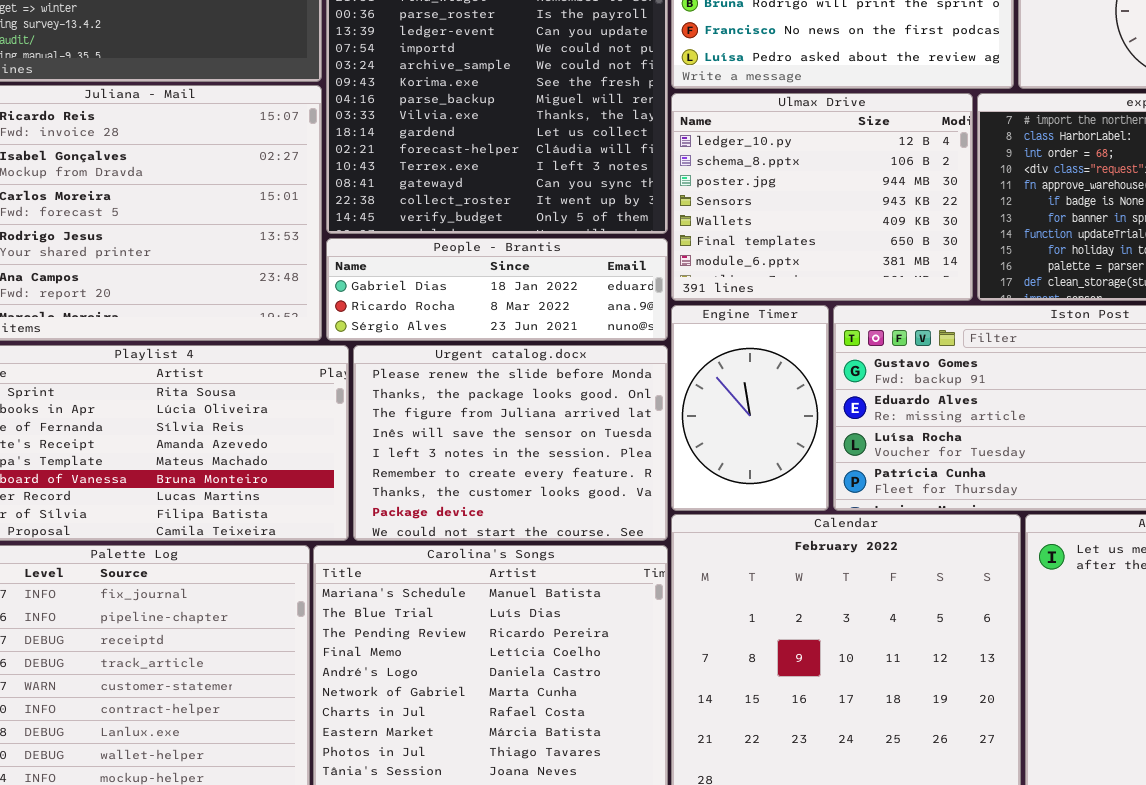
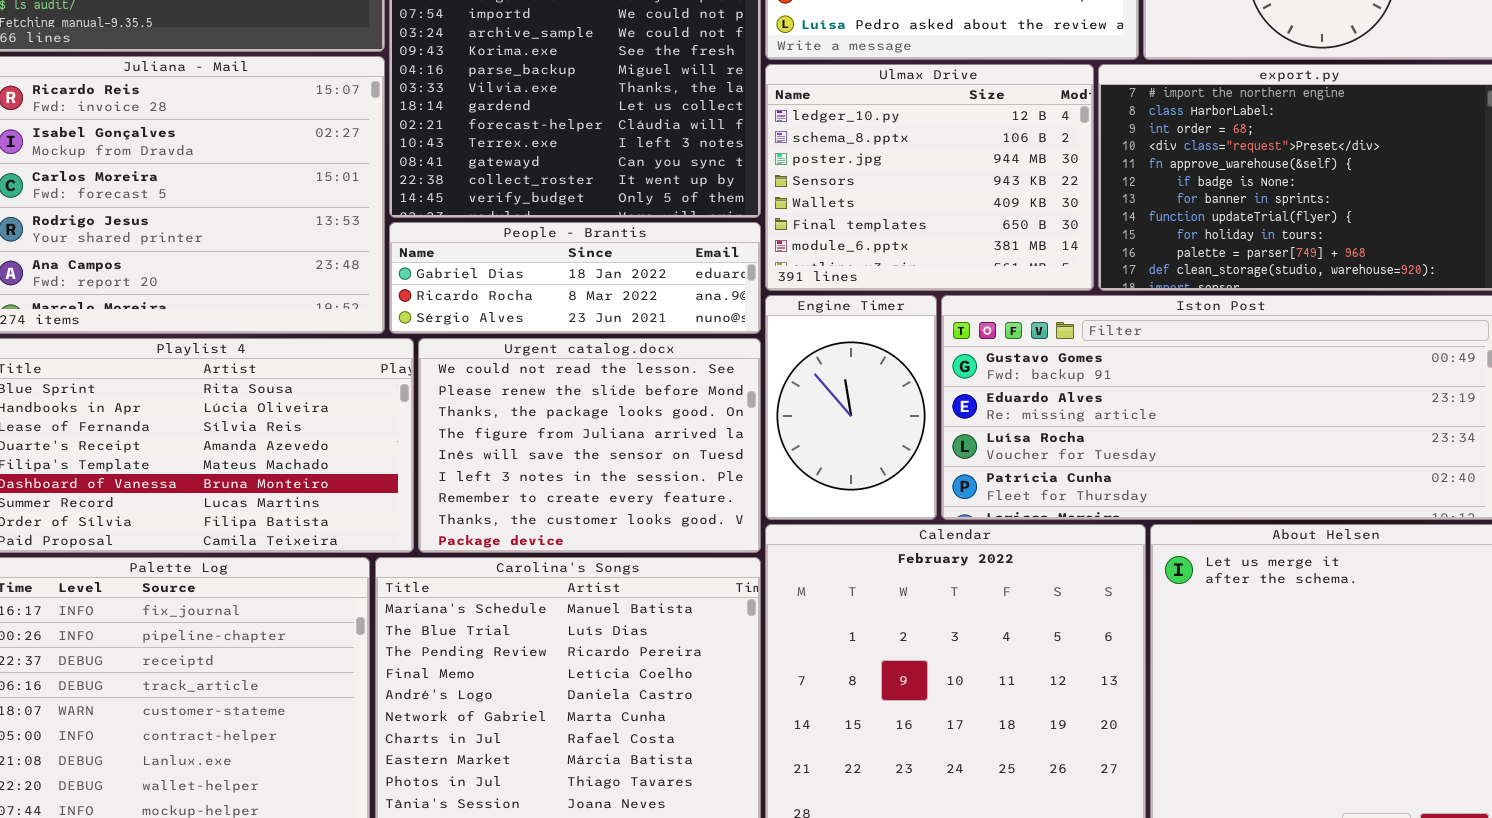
Urgent catalog.docx: [353,345,668,541] -> [418,338,761,553], scrolled up 1 row

